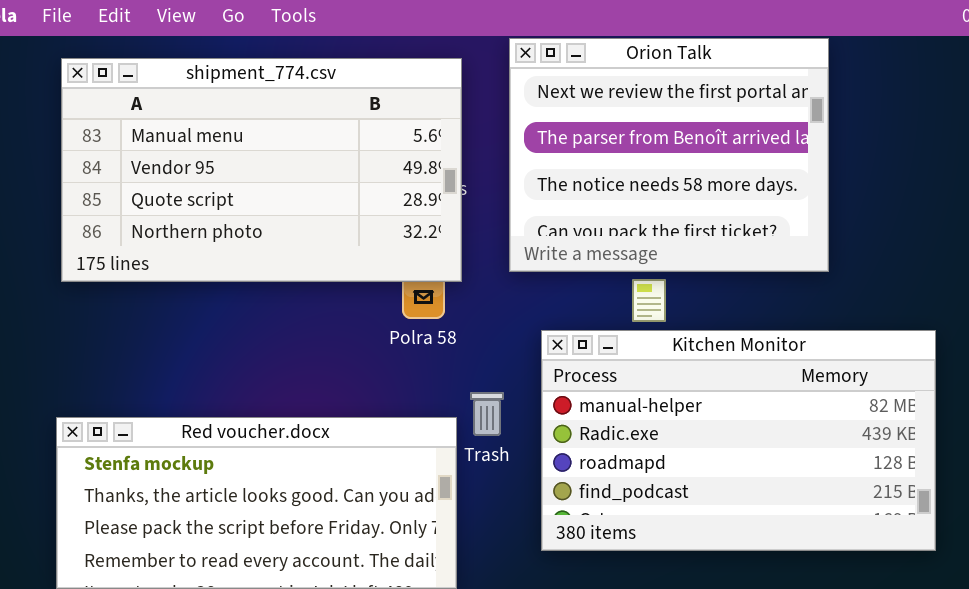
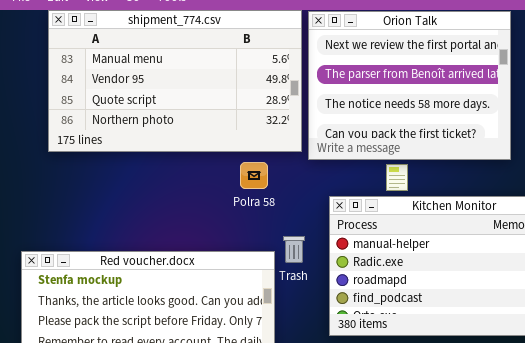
shipment_774.csv: [61,58,462,282] -> [48,10,302,152], moved

